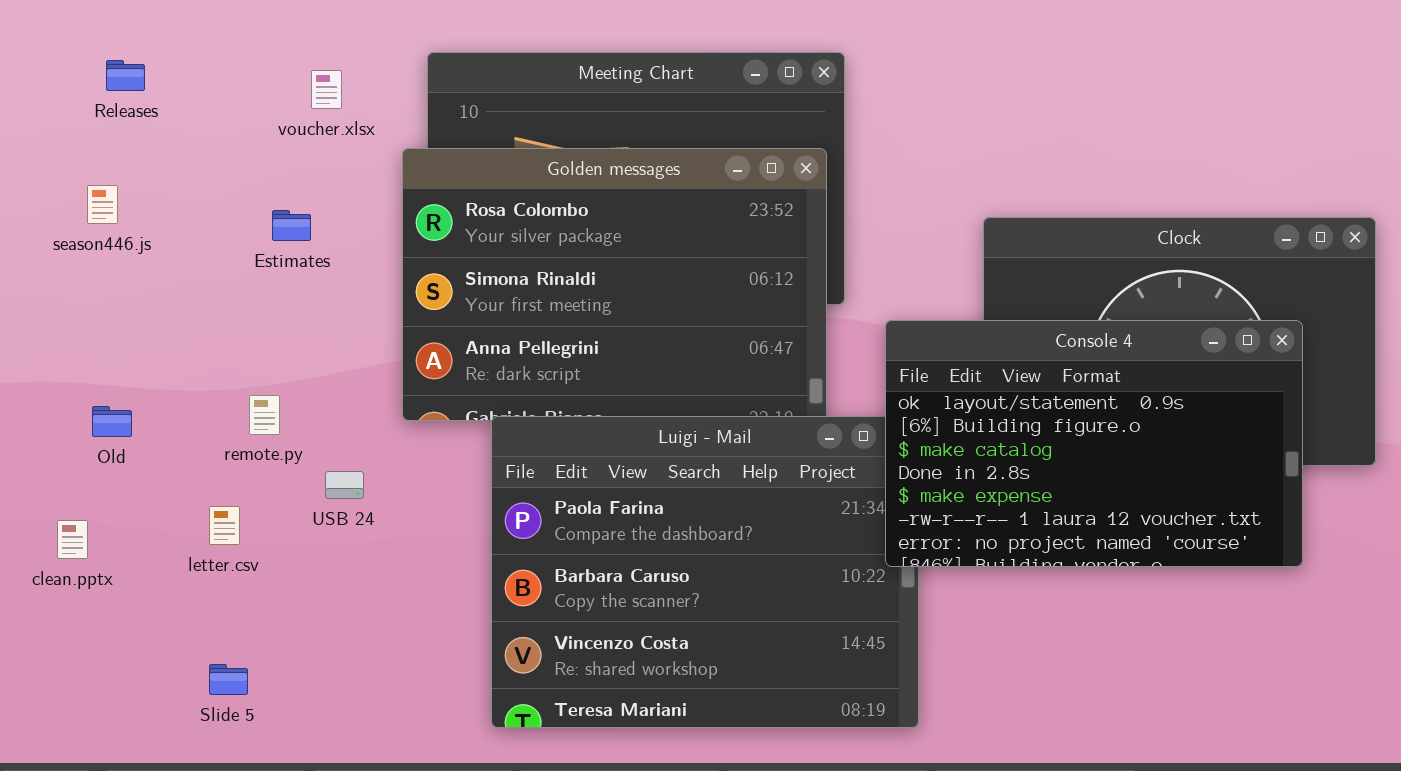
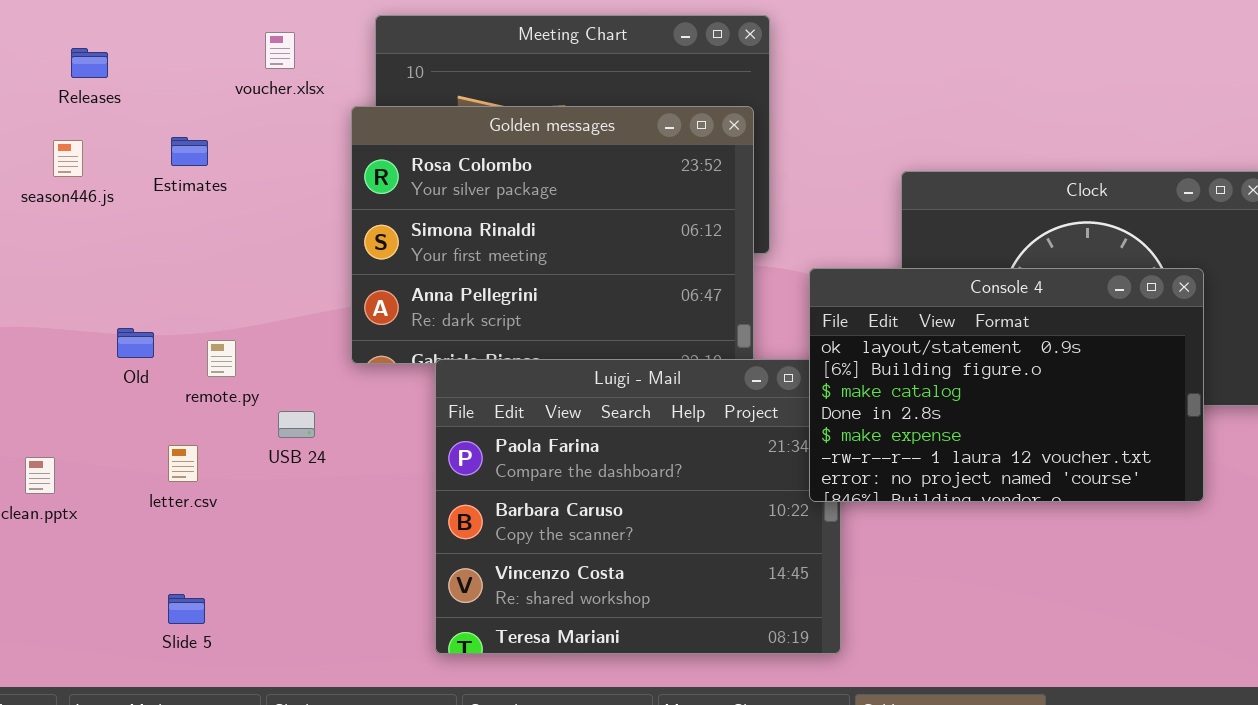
Releases: [106,60,145,91] -> [71,48,108,78], moved
Estimates: [272,210,311,241] -> [171,137,208,166], moved
Old: [92,406,132,437] -> [117,328,154,358], moved

